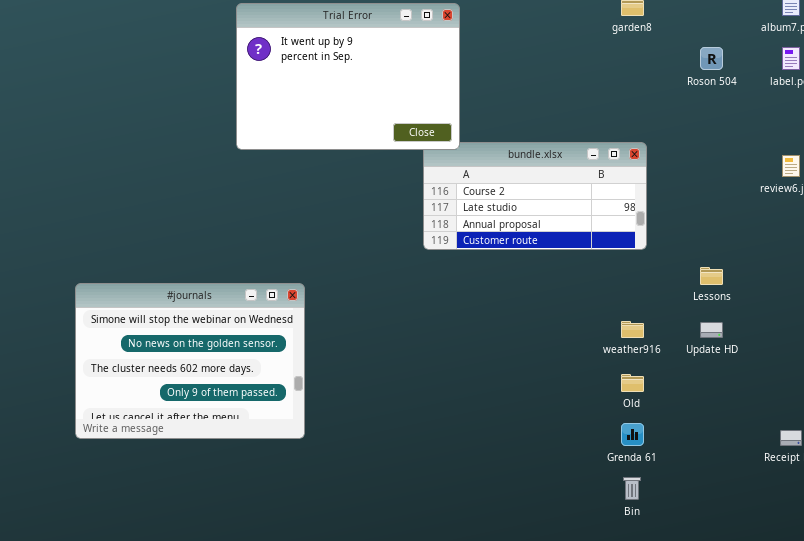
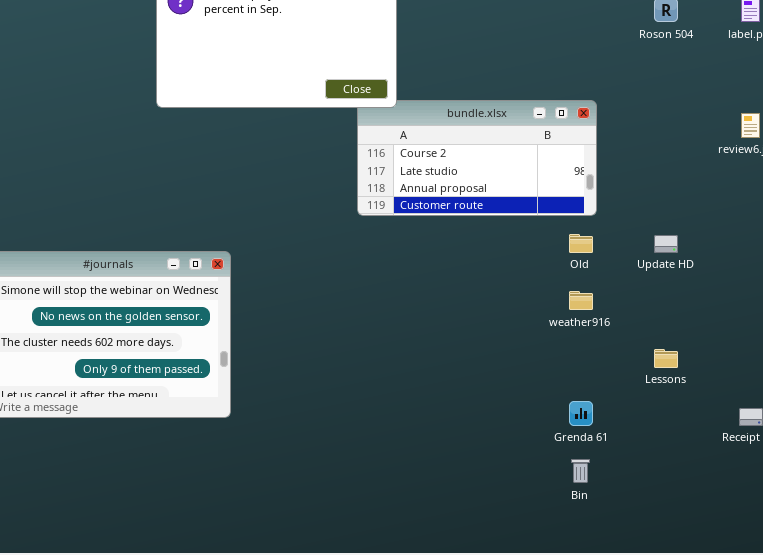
Lessons: [700,267,723,285] -> [654,349,678,368], moved
Update HD: [700,322,723,338] -> [654,235,678,253], moved
Old: [621,374,644,392] -> [569,234,593,253], moved

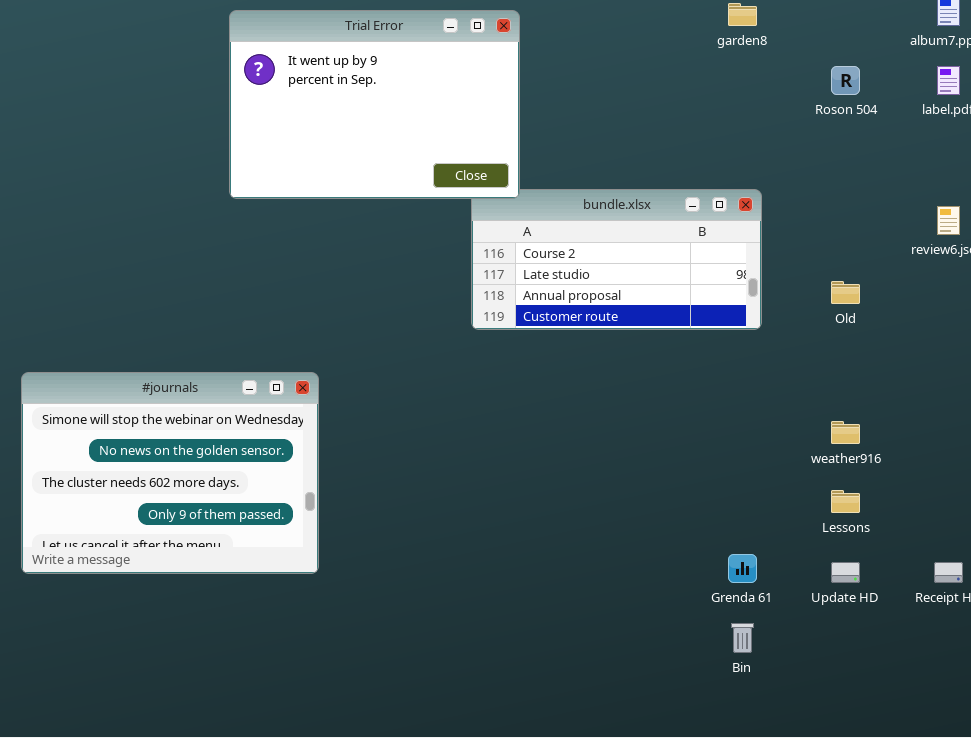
Old: [569,234,593,253] -> [831,281,860,304], moved
Update HD: [654,235,678,253] -> [831,562,860,583], moved
weather916: [569,291,593,310] -> [831,421,860,444], moved

